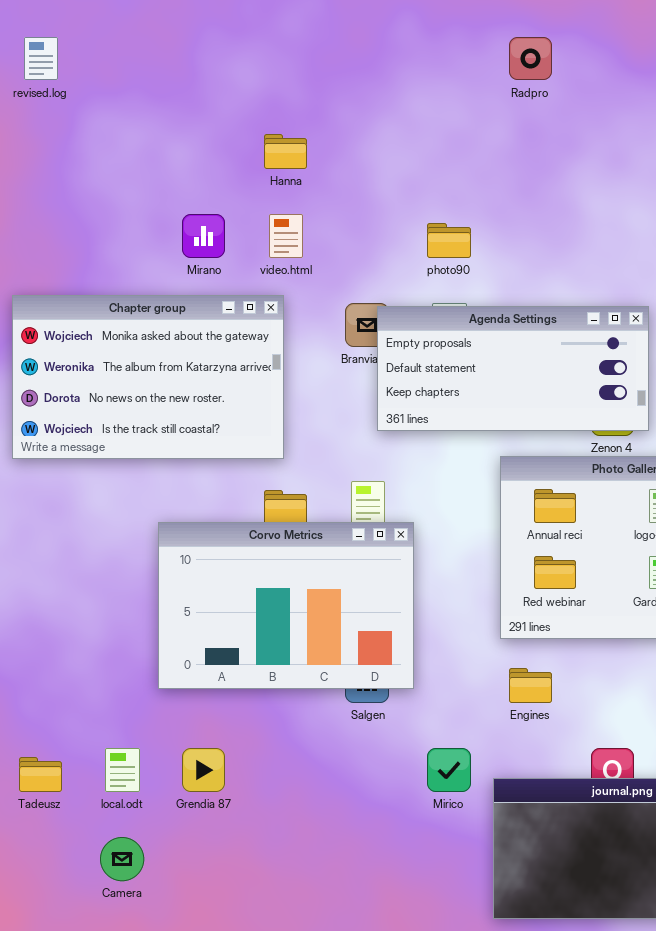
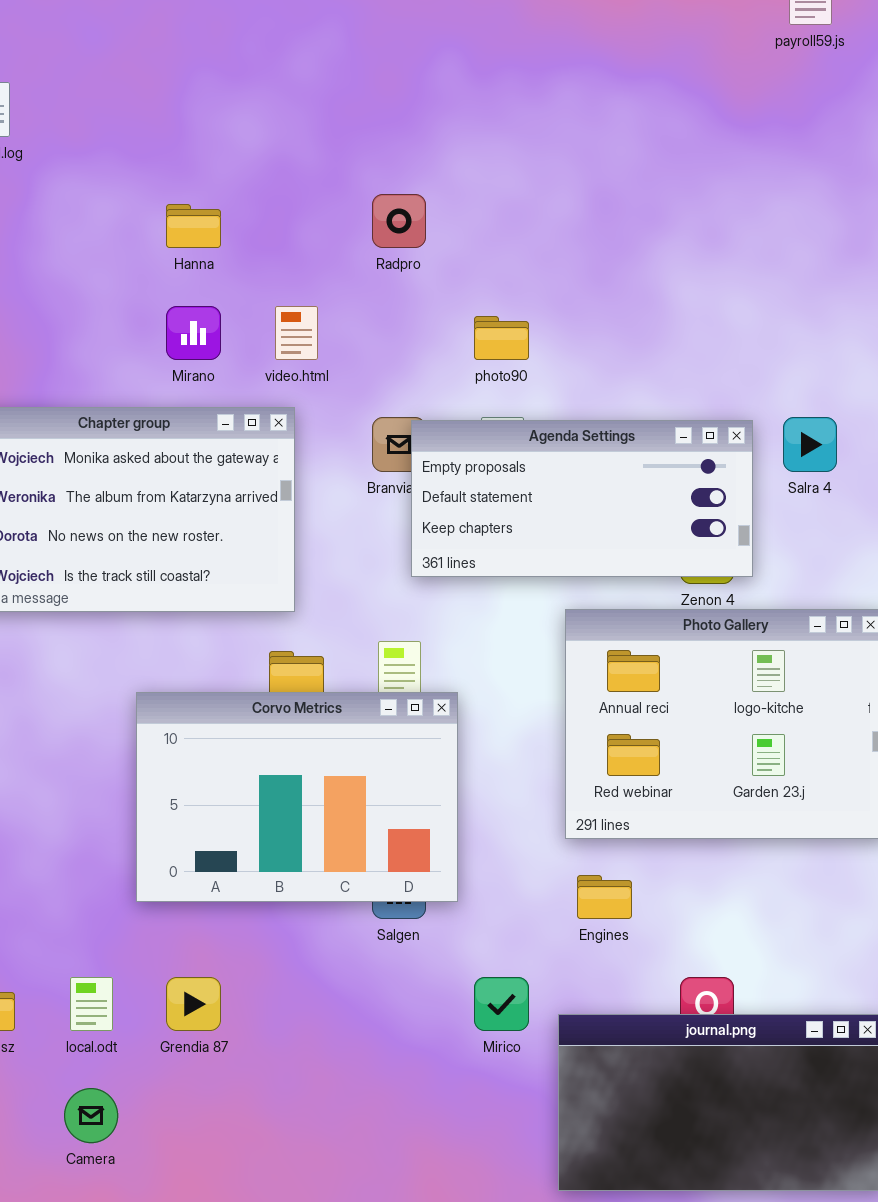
Radpro: [509,37,552,80] -> [372,194,426,248], moved
Hanna: [264,134,307,169] -> [166,204,221,248], moved

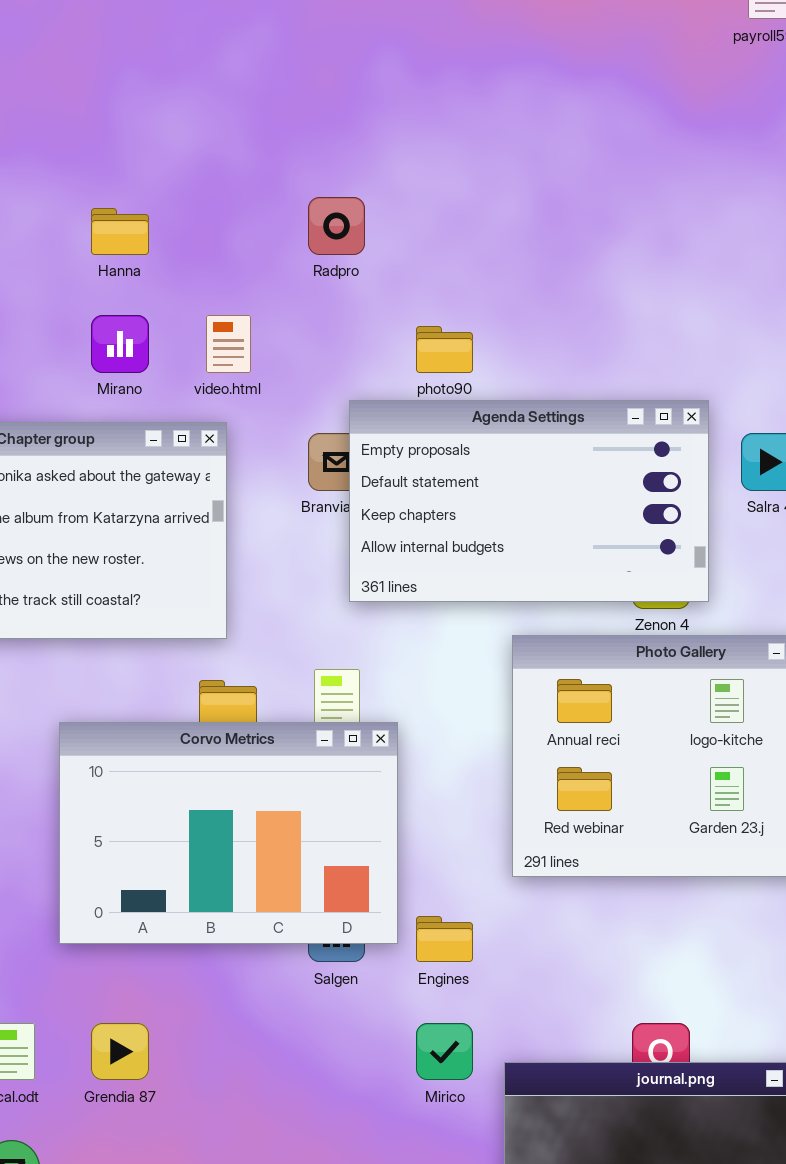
Agenda Settings: [411,420,753,577] -> [349,400,709,602], resized
Engines: [577,875,632,919] -> [416,916,473,962], moved

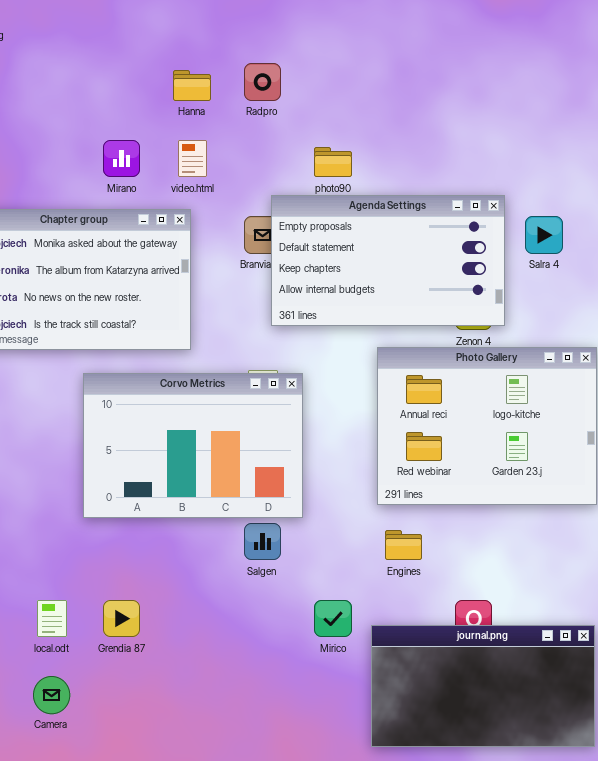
Hanna: [91,208,149,255] -> [173,70,211,101], moved
Corvo Metrics: [59,722,398,944] -> [83,373,303,518], moved
Engines: [416,916,473,962] -> [385,530,422,560], moved

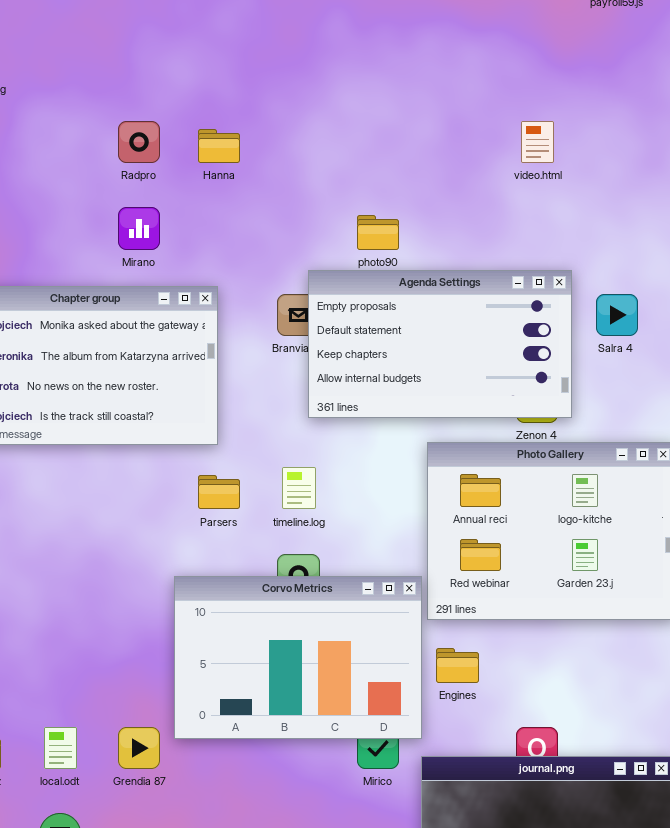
Radpro: [244,63,281,101] -> [118,121,160,163], moved
video.html: [178,140,207,177] -> [521,121,554,163], moved
Corvo Metrics: [83,373,303,518] -> [174,576,422,739], moved

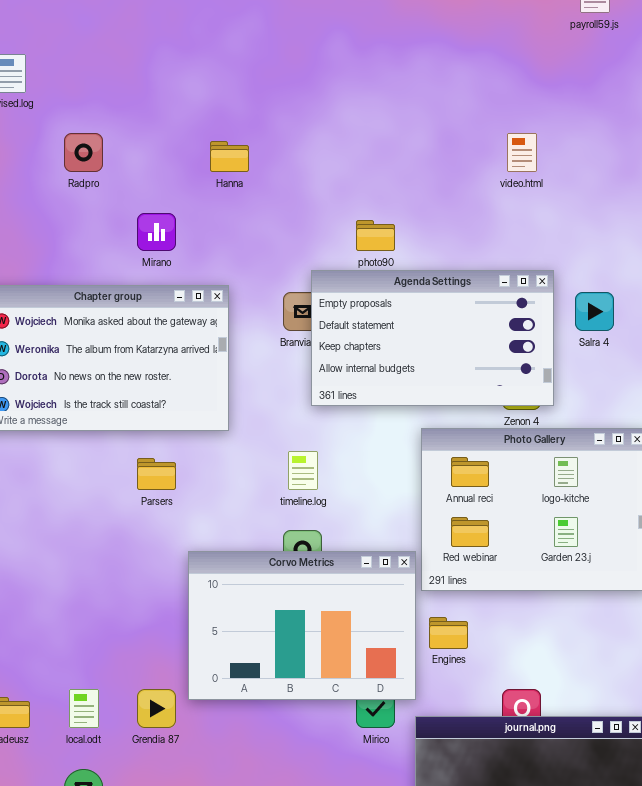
Radpro: [118,121,160,163] -> [64,133,103,172], moved
Parsers: [198,475,240,509] -> [137,458,176,490], moved

